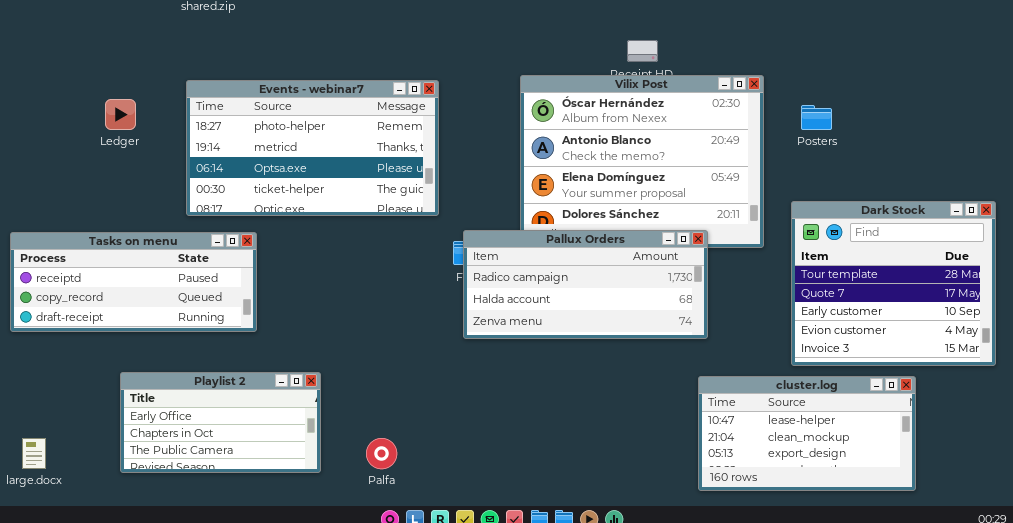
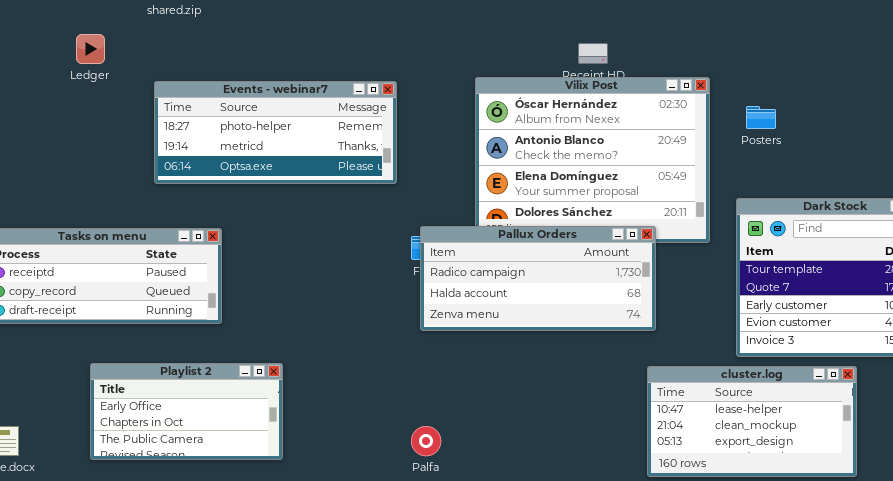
Events - webinar7: [186,80,439,216] -> [154,81,397,184], resized
Ledger: [105,99,136,130] -> [76,34,105,64], moved
Palfa: [366,438,397,469] -> [411,426,441,456], moved

